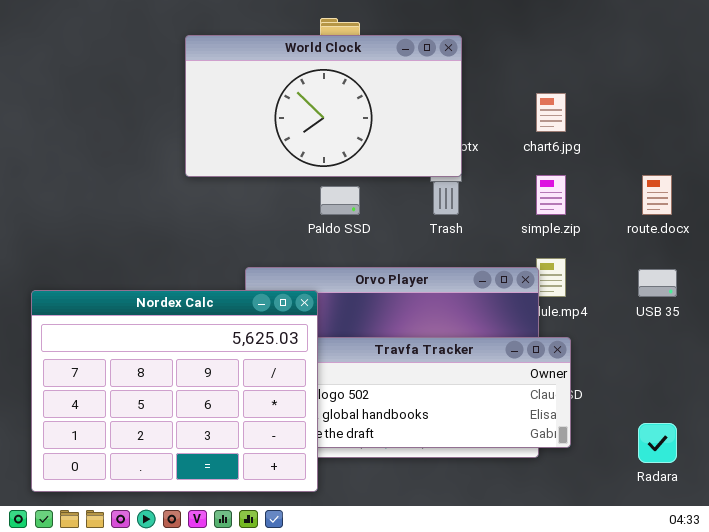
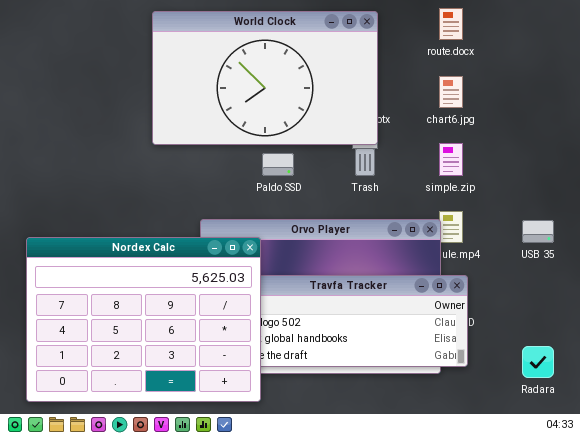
World Clock: [185,35,462,177] -> [152,11,378,145], resized
route.docx: [642,175,672,215] -> [439,8,463,40], moved

